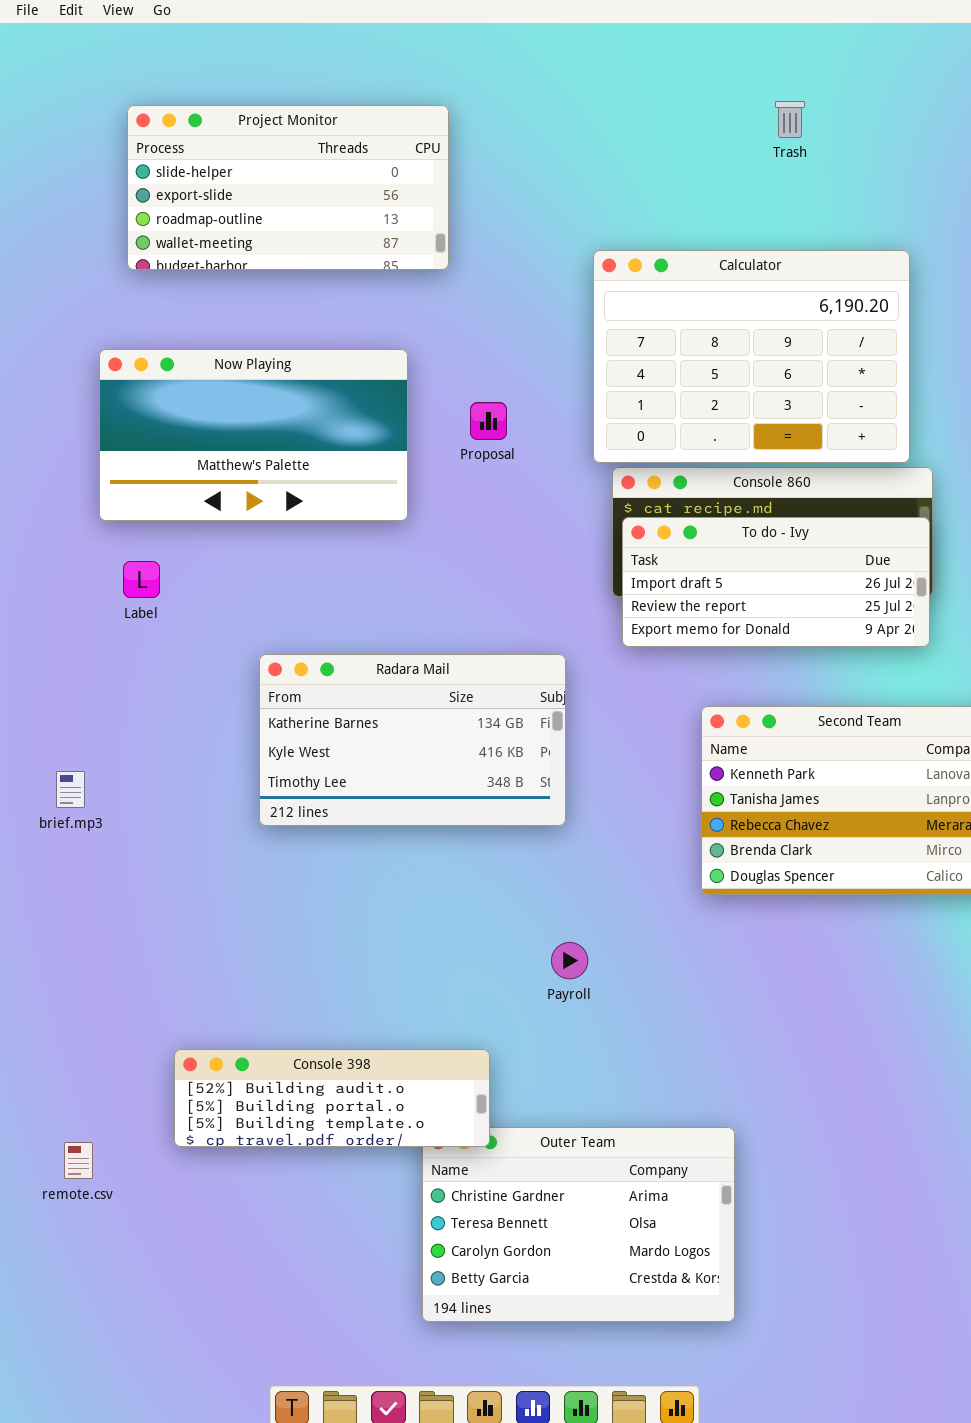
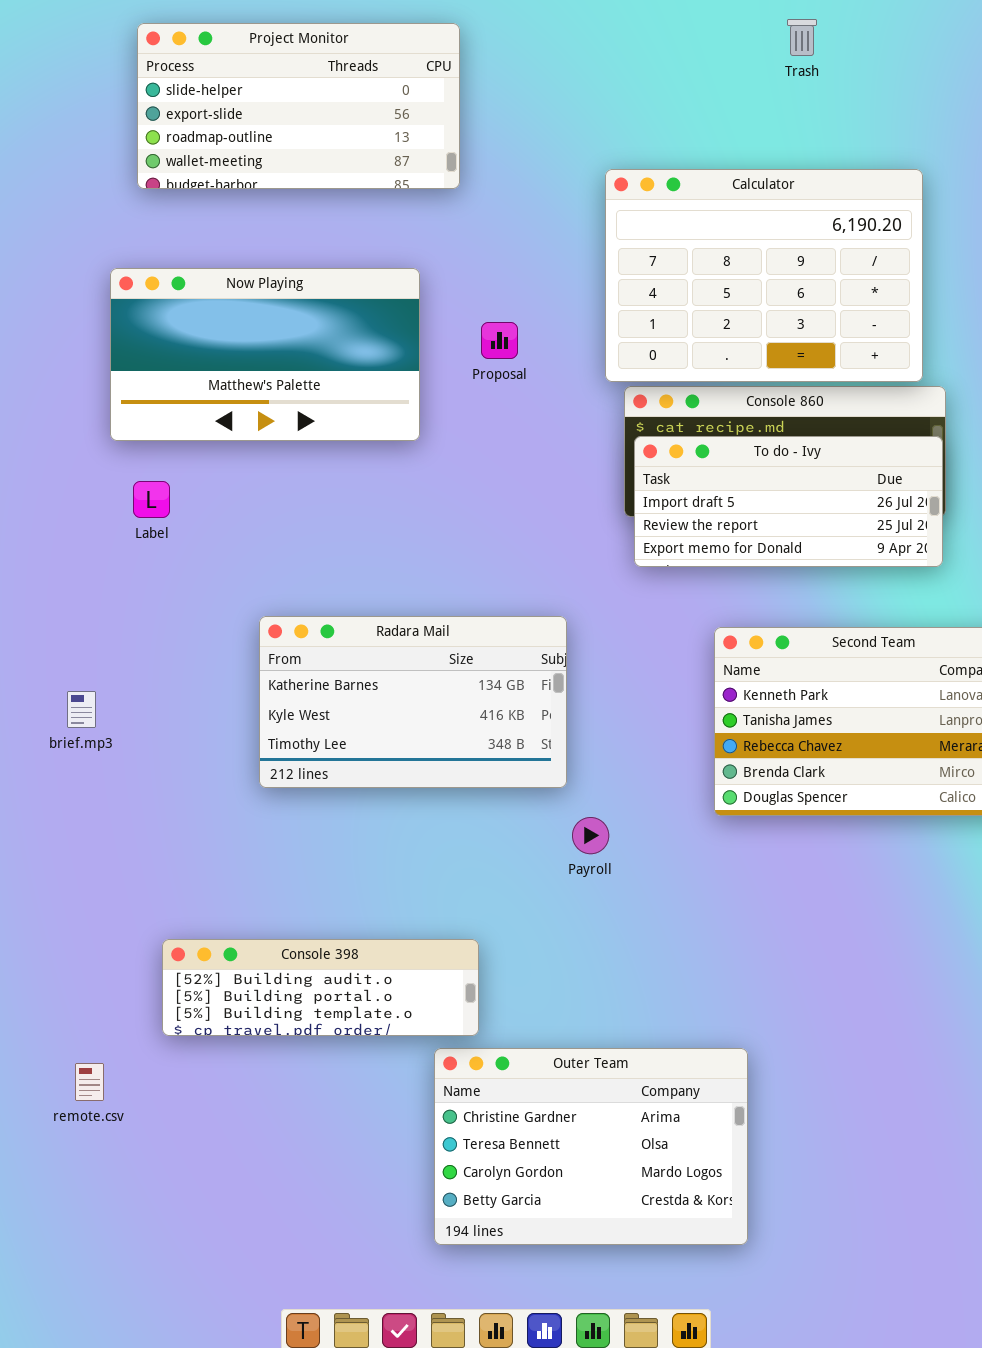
Radara Mail: [259,654,566,826] -> [259,616,567,788], moved
Payroll: [551,942,588,979] -> [572,817,609,854], moved
Console 398: [174,1049,490,1147] -> [162,939,479,1036], moved

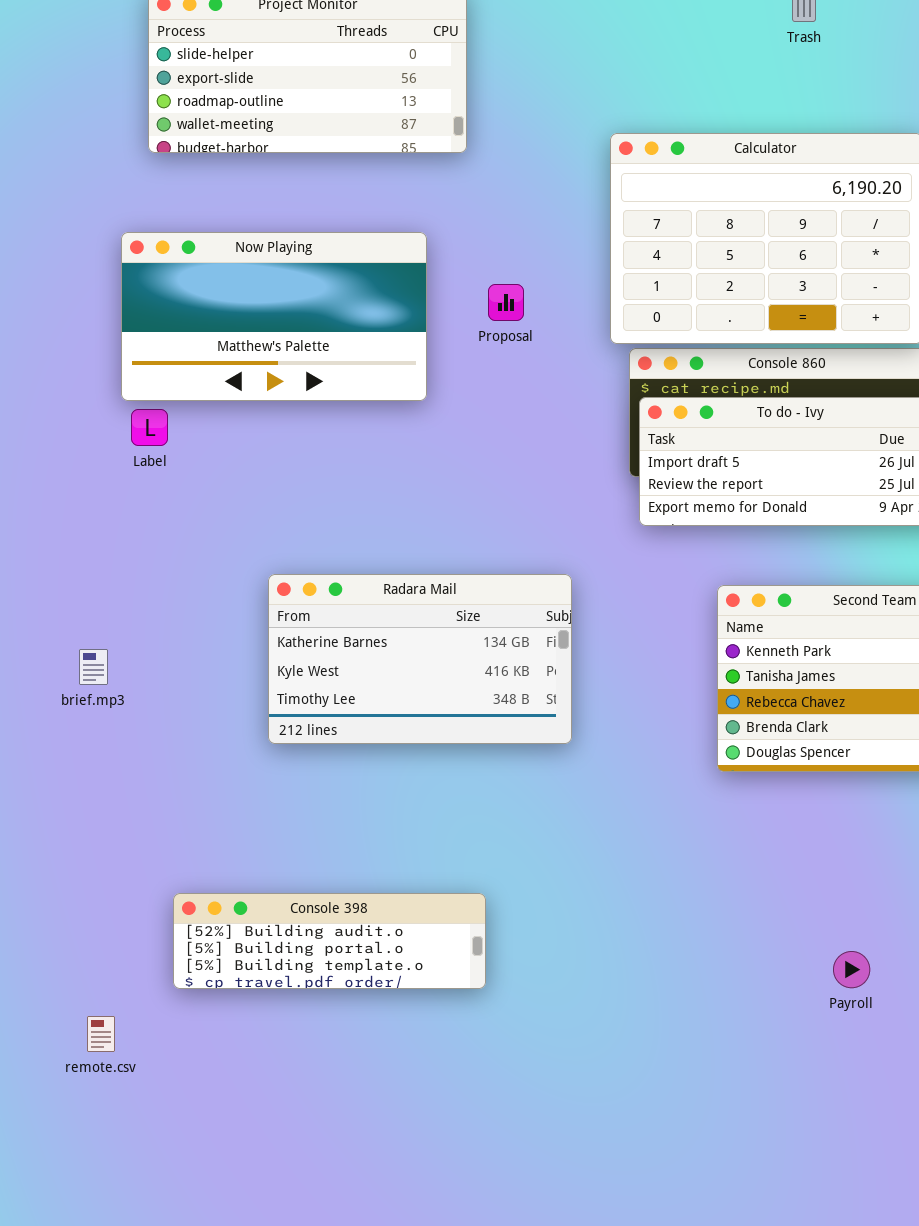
Label: [133,481,170,518] -> [131,409,168,446], moved
Payroll: [572,817,609,854] -> [833,951,870,988], moved
Outer Team: [434,1048,748,1245] -> none, closed

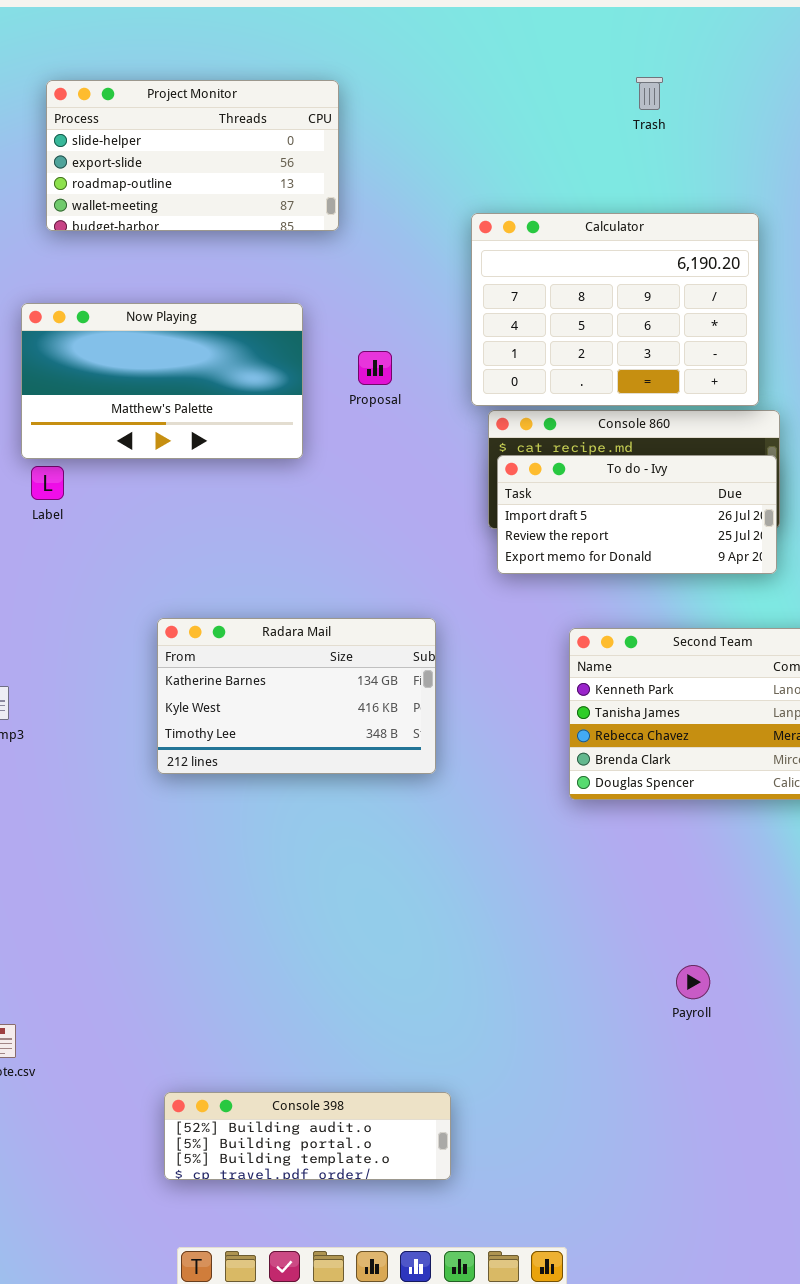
Console 398: [173,893,486,989] -> [164,1092,451,1180], moved

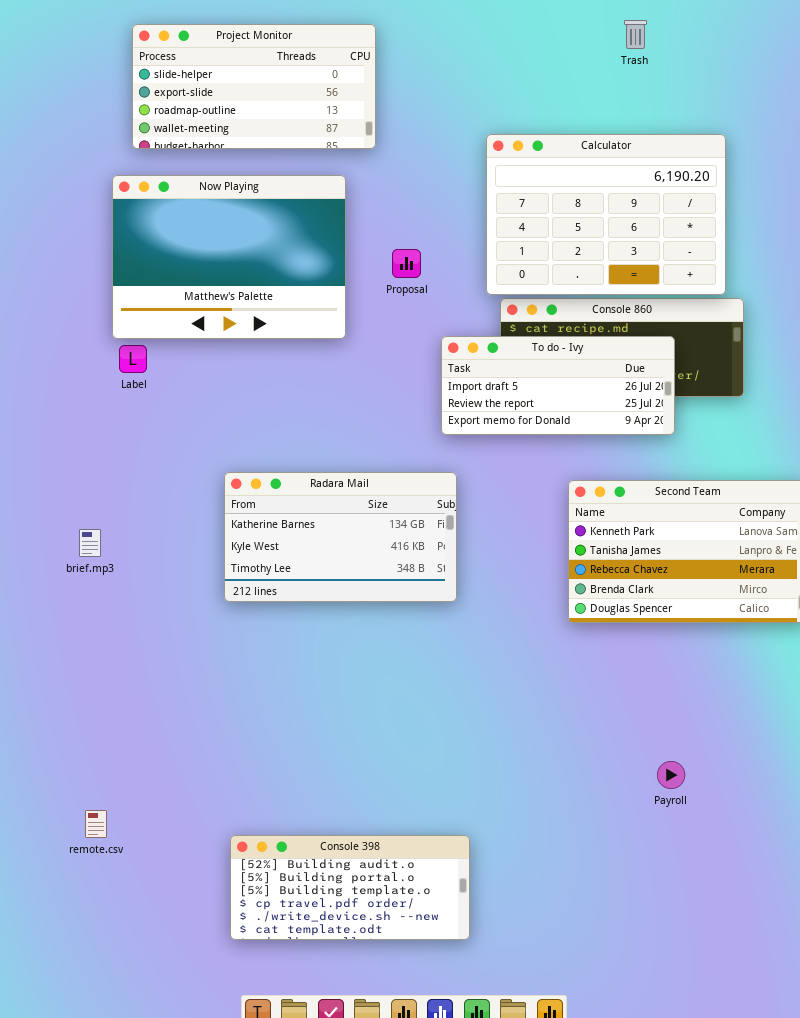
Now Playing: [21,303,303,459] -> [112,175,346,339], resized
To do - Ivy: [497,455,777,574] -> [441,336,675,435], moved
Console 398: [164,1092,451,1180] -> [230,835,470,940], resized

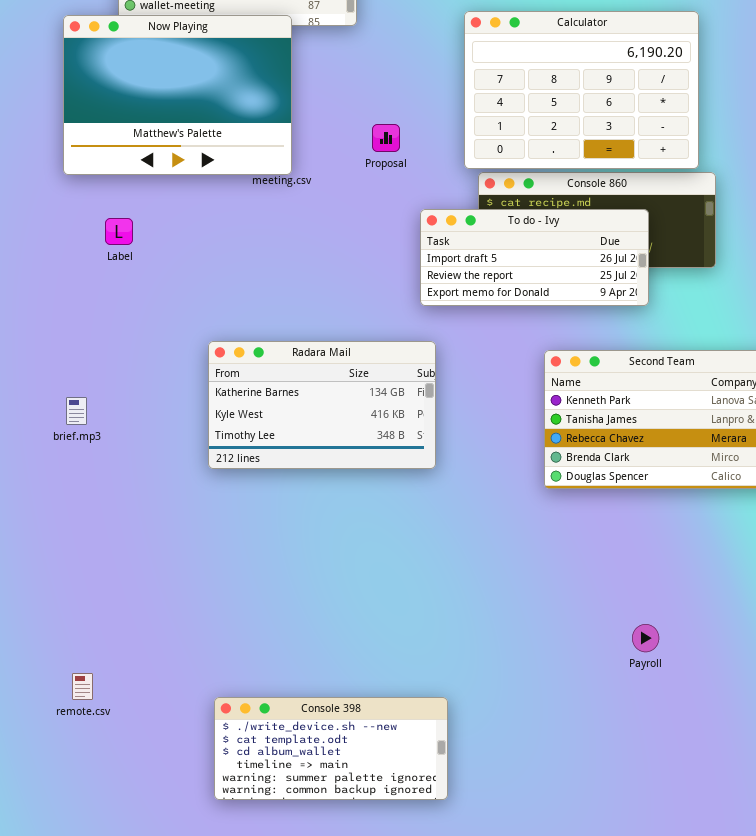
Now Playing: [112,175,346,339] -> [63,15,292,175], moved
Console 398: [230,835,470,940] -> [214,697,448,800], scrolled down 4 rows

